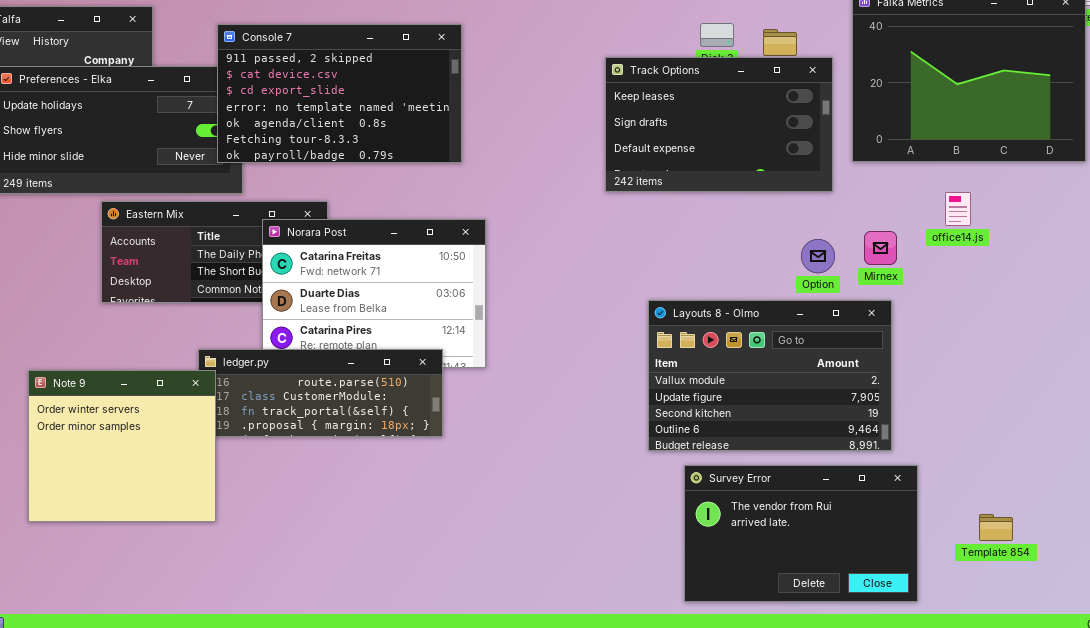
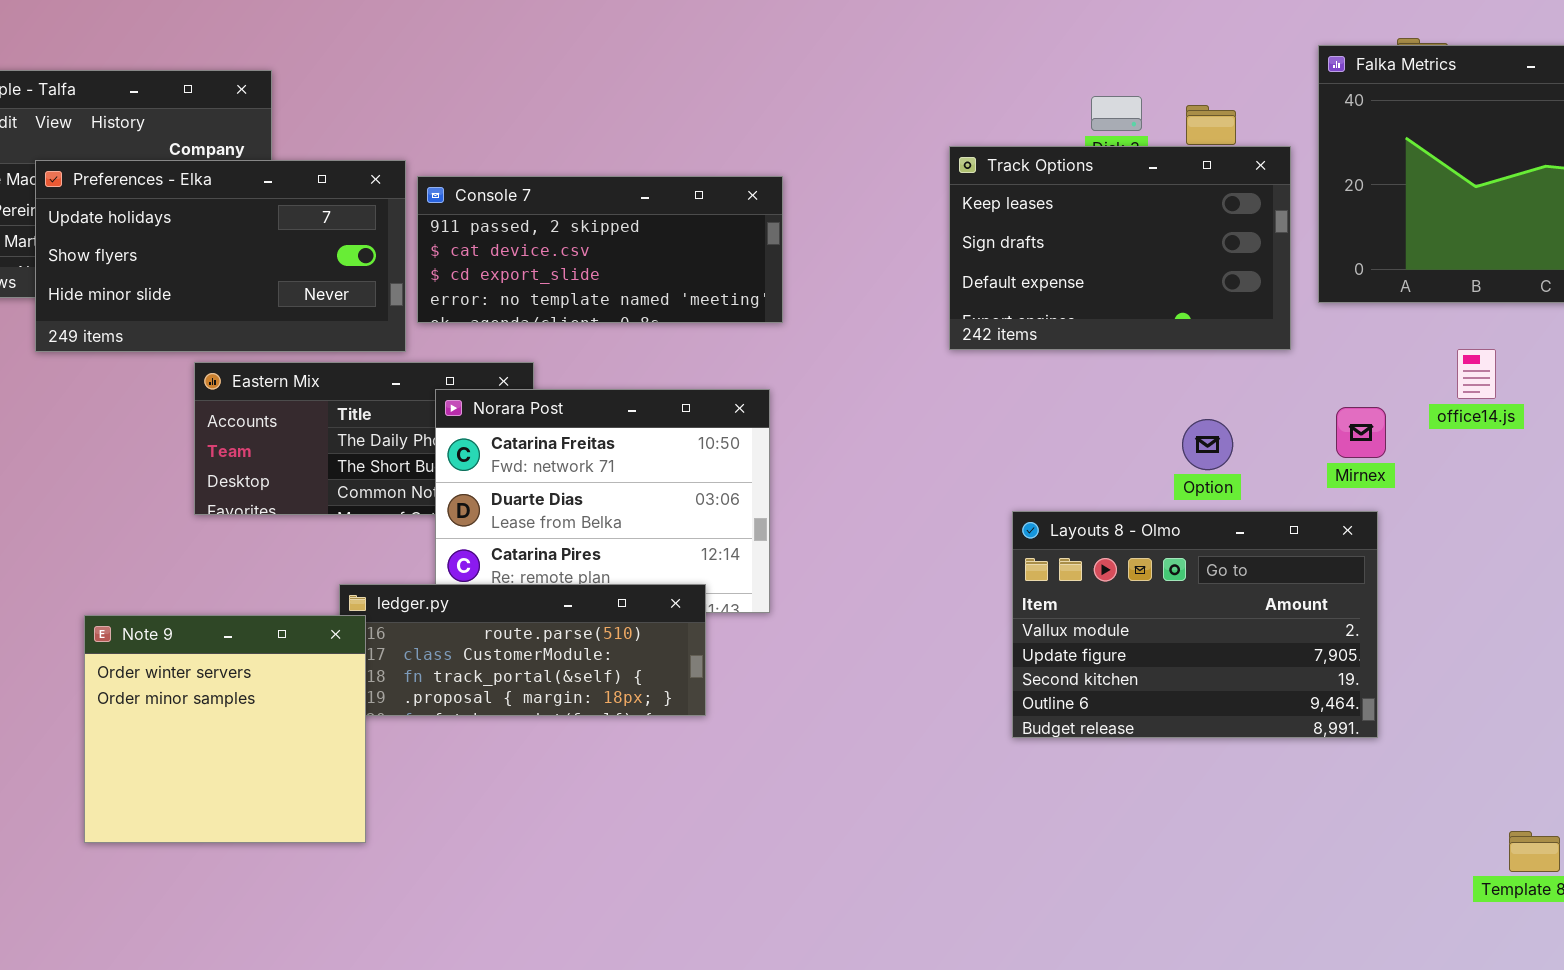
Console 7: [217,24,462,163] -> [417,176,783,323], moved, resized
Option: [801,239,835,273] -> [1182,419,1233,470], moved
Survey Error: [684,465,918,602] -> none, closed

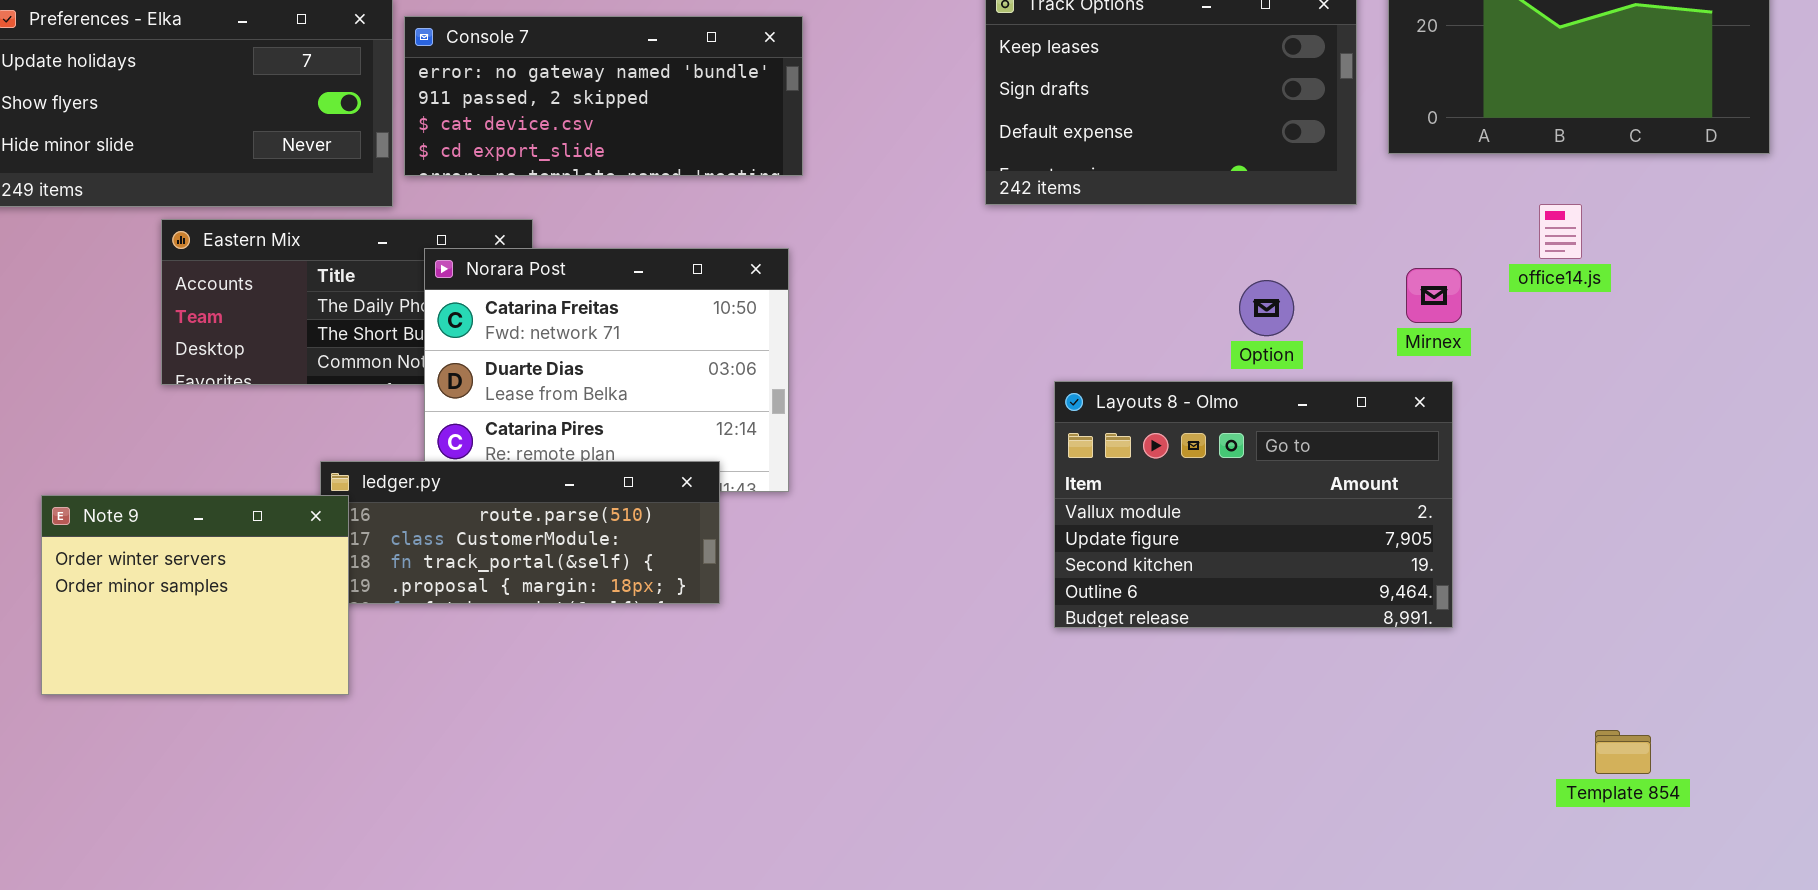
Console 7: [417,176,783,323] -> [404,16,803,176], scrolled up 1 row
Note 9: [84,615,366,843] -> [41,495,349,695], resized

